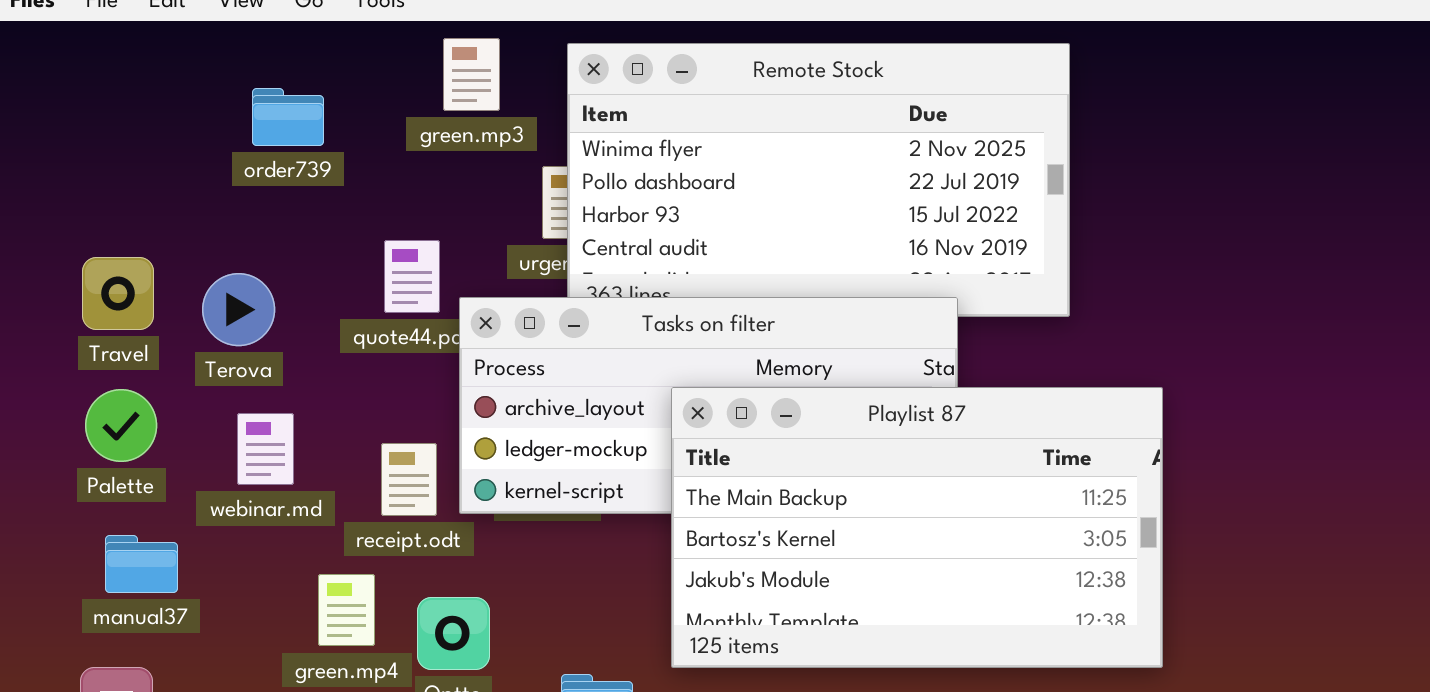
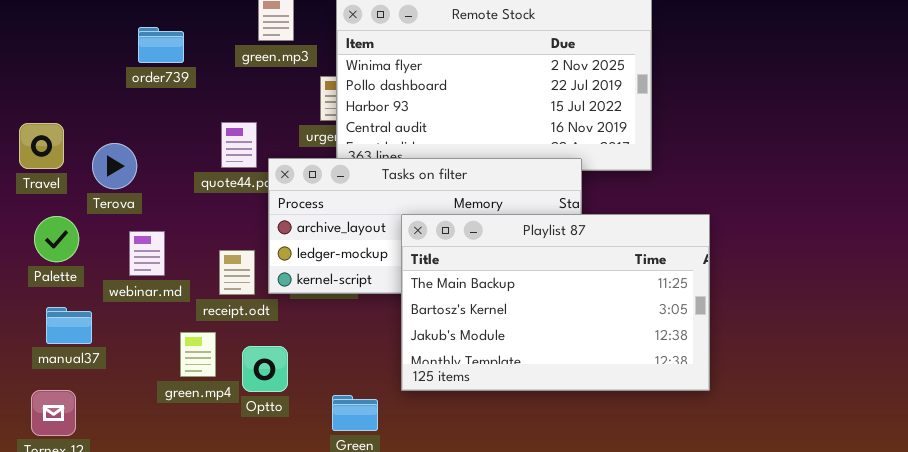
Travel: [82,257,154,330] -> [19,123,64,169], moved
Terova: [202,273,275,346] -> [92,143,137,189], moved

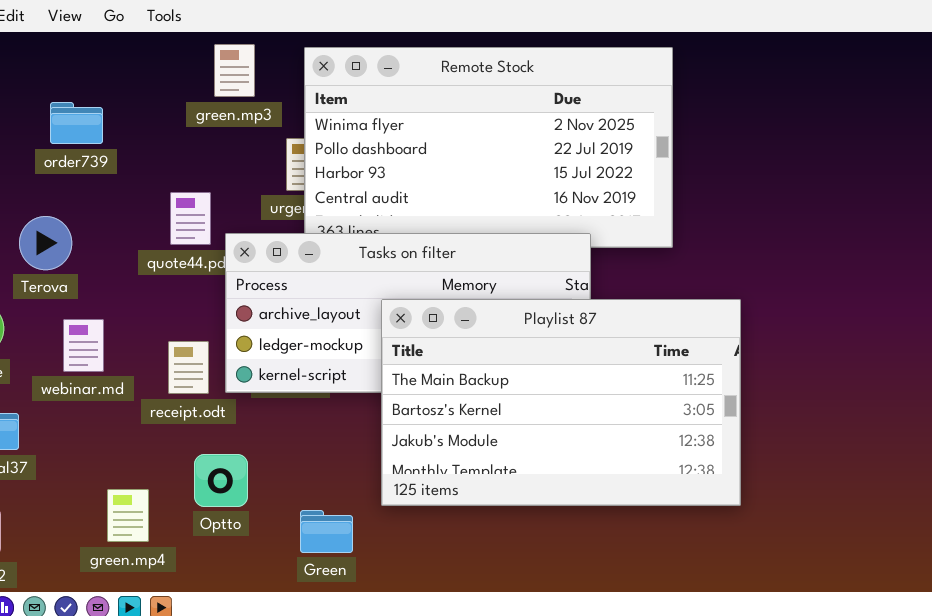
order739: [138,27,184,63] -> [50,102,103,144], moved
green.mp4: [180,332,216,377] -> [107,489,149,542], moved

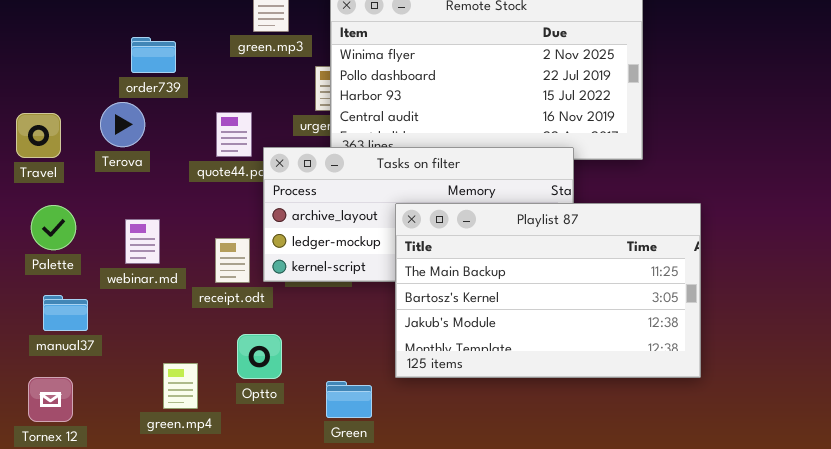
order739: [50,102,103,144] -> [131,37,176,73], moved
Terova: [19,216,72,270] -> [100,102,145,147], moved

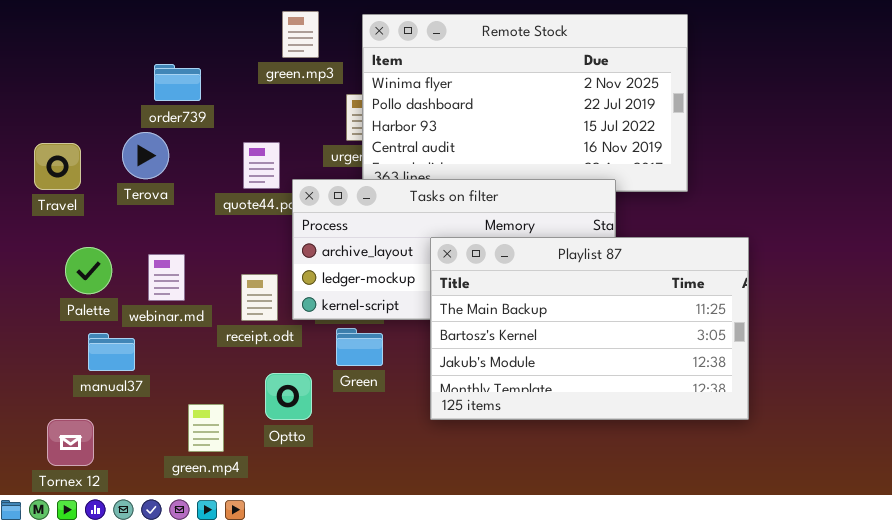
Palette: [31,205,76,250] -> [65,247,112,294], moved
manual37: [43,295,88,331] -> [88,333,135,371], moved
Green: [326,381,372,418] -> [336,328,383,366], moved

